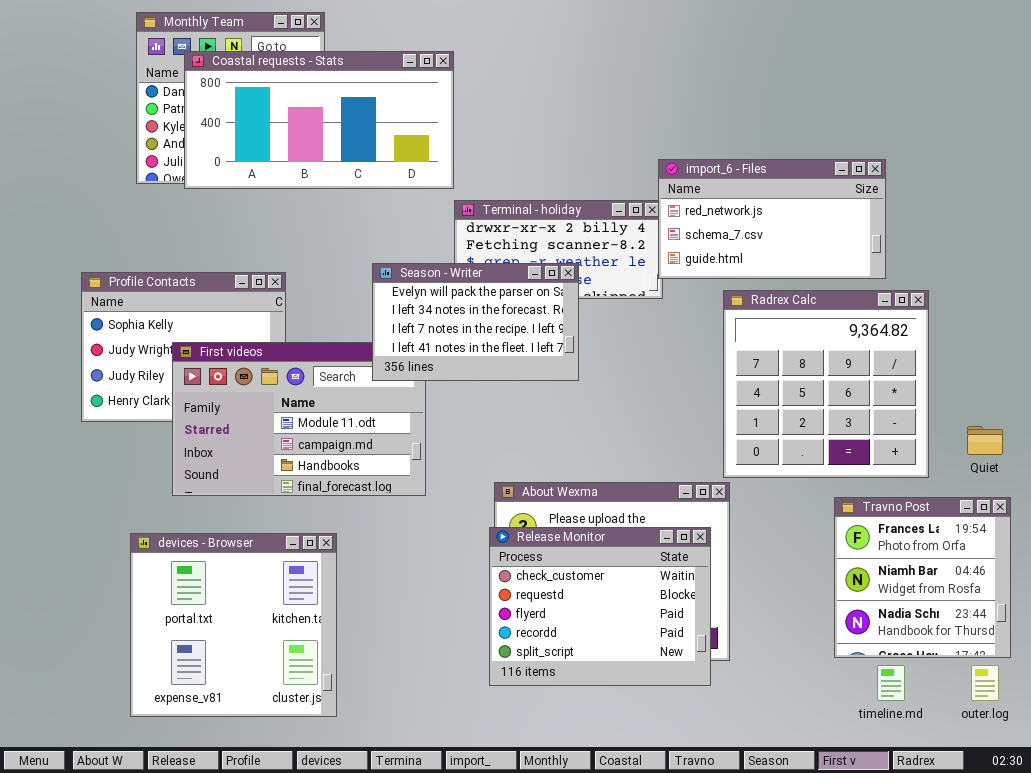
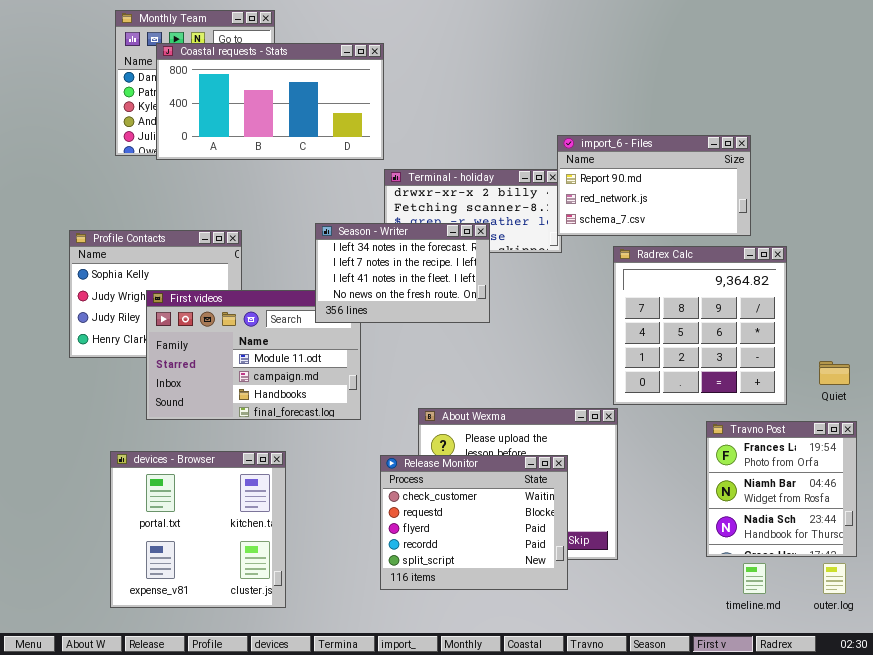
import_6 - Files: [658,159,886,279] -> [557,135,751,236], scrolled up 1 row
Season - Writer: [372,263,579,381] -> [315,223,490,323], scrolled down 1 row
Release Monitor: [489,527,711,686] -> [380,455,568,590], moved

